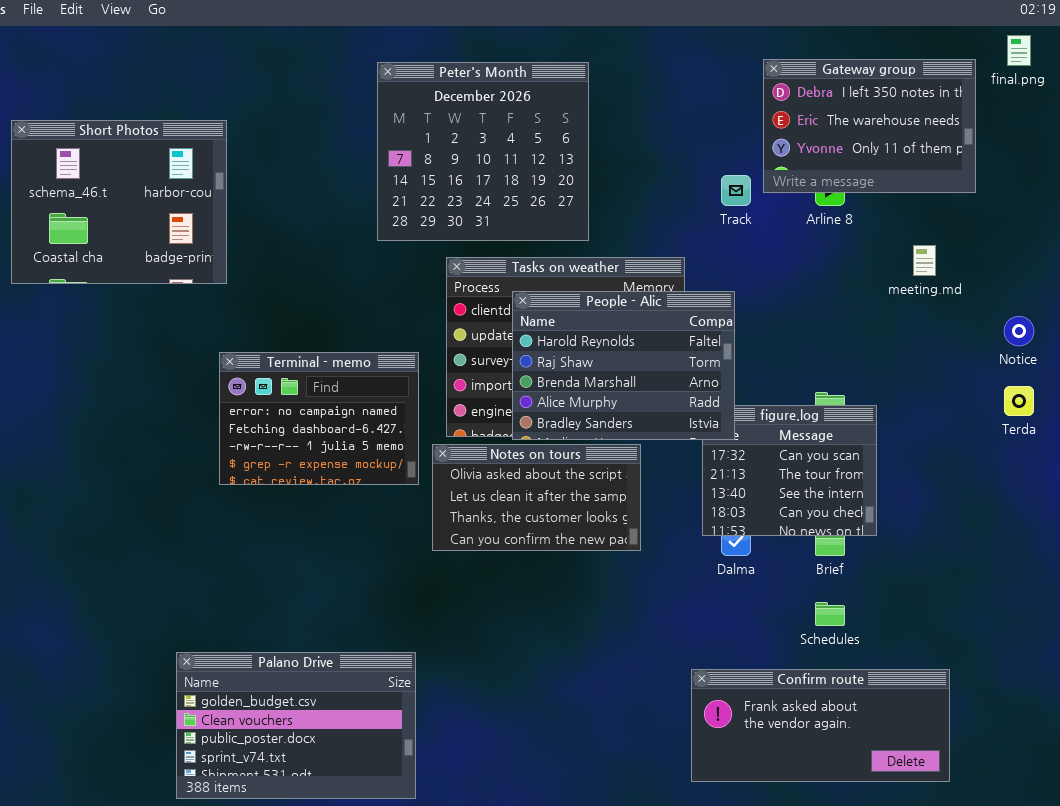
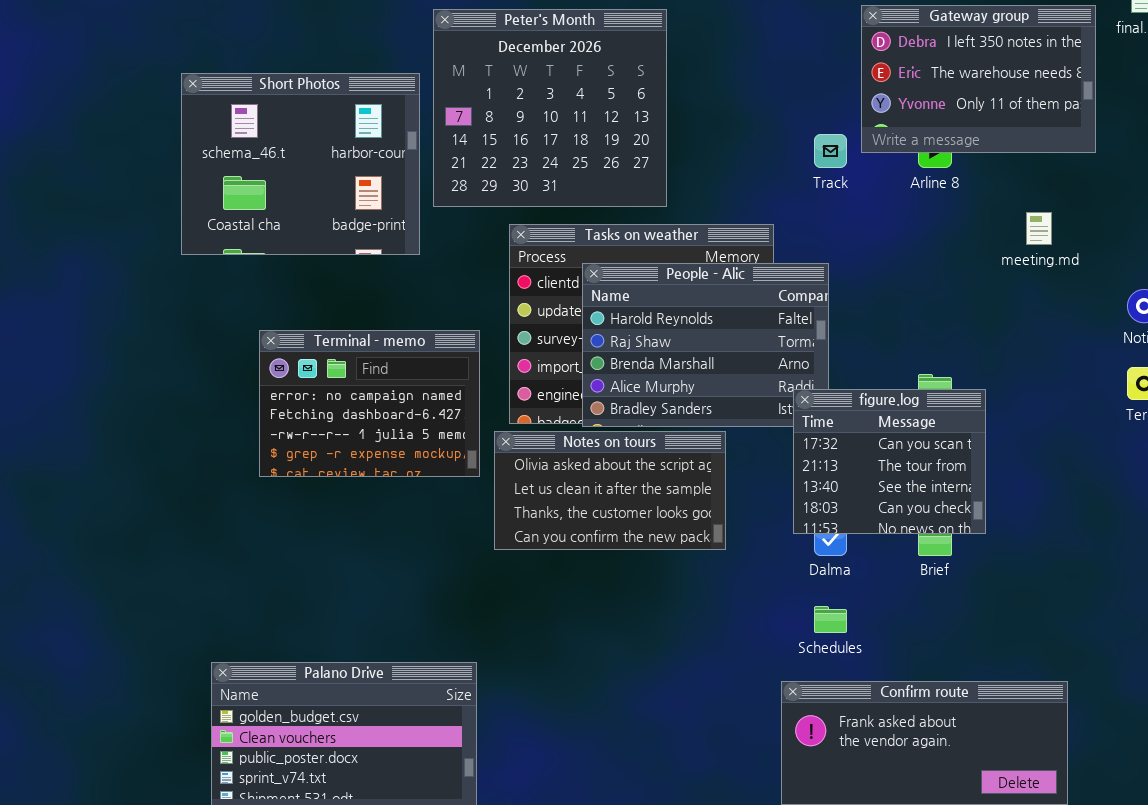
Short Photos: [11,120,227,284] -> [181,73,420,255], moved
figure.log: [702,405,877,536] -> [793,389,986,534], raised
Schedules: [815,602,845,626] -> [814,606,847,633], moved

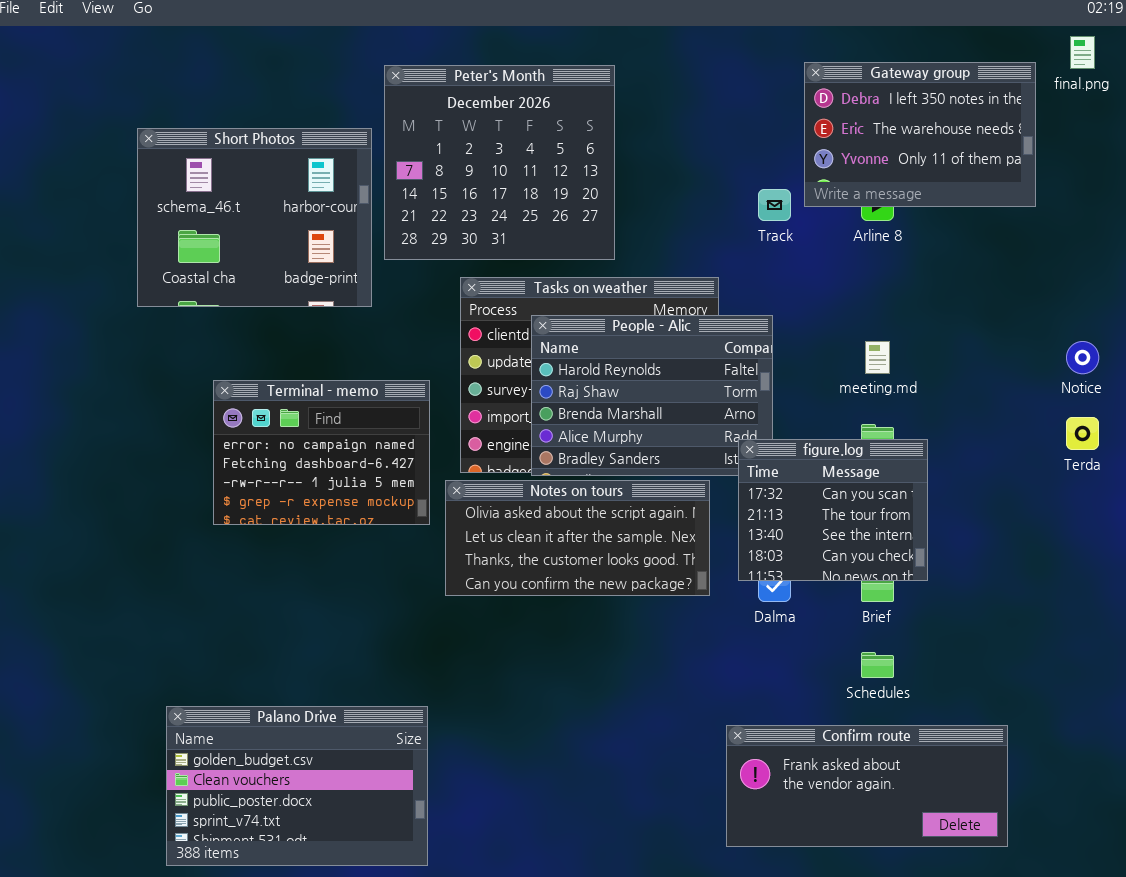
meeting.md: [1026,212,1052,245] -> [865,341,890,374], moved
Notes on tours: [494,431,726,550] -> [445,480,710,596], resized
Schedules: [814,606,847,633] -> [861,652,894,678], moved

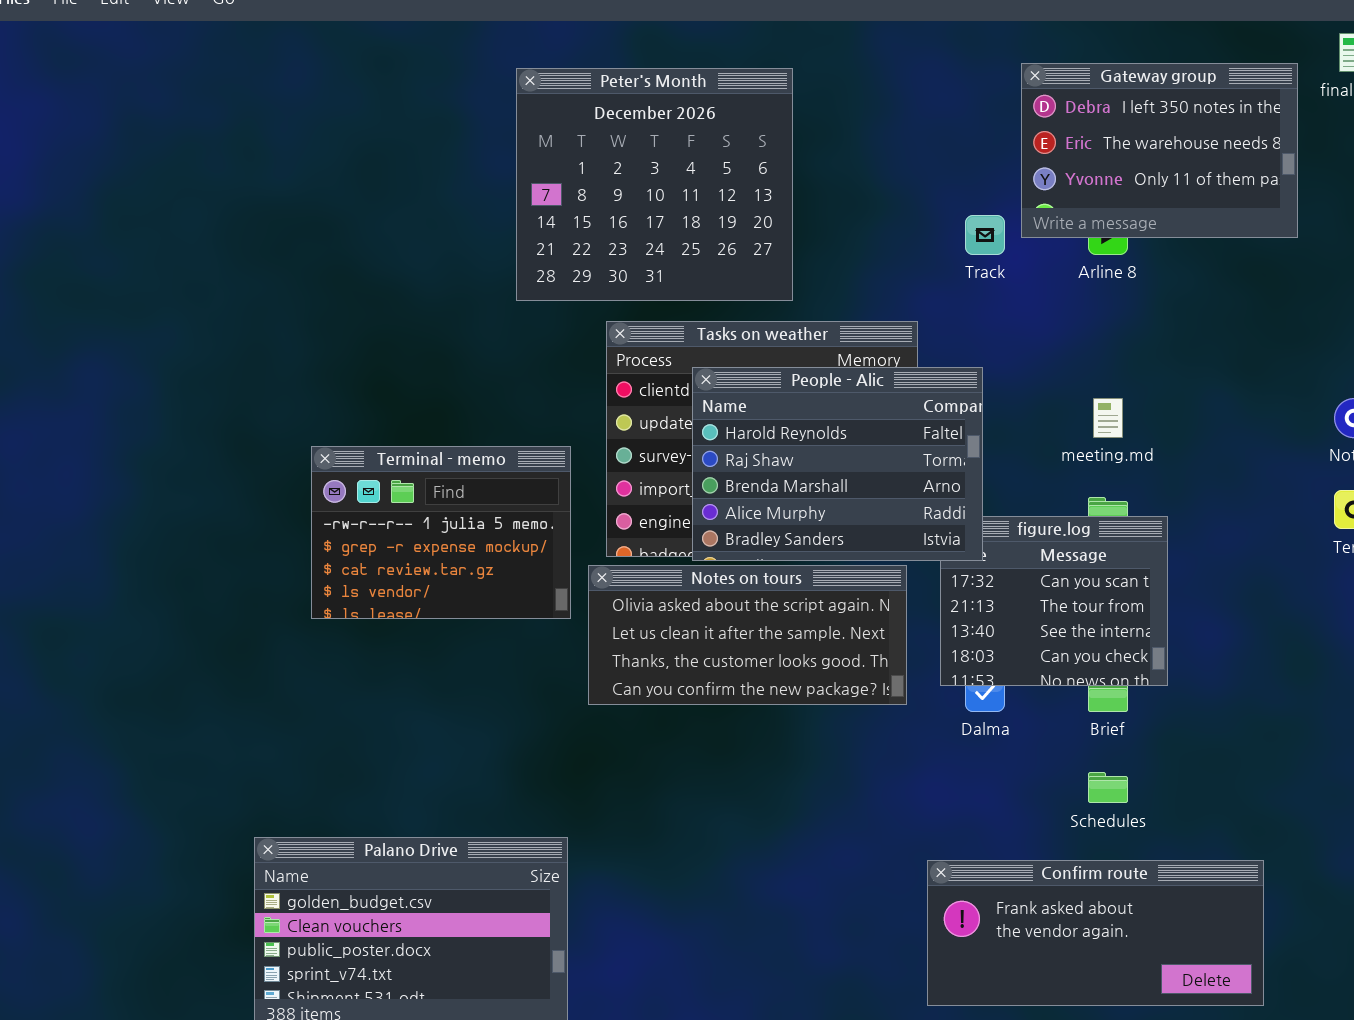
Short Photos: [137,128,372,307] -> none, closed
People - Alic: [531,315,773,476] -> [692,367,983,561], raised
Terminal - memo: [213,380,430,525] -> [311,446,571,619], scrolled down 2 rows

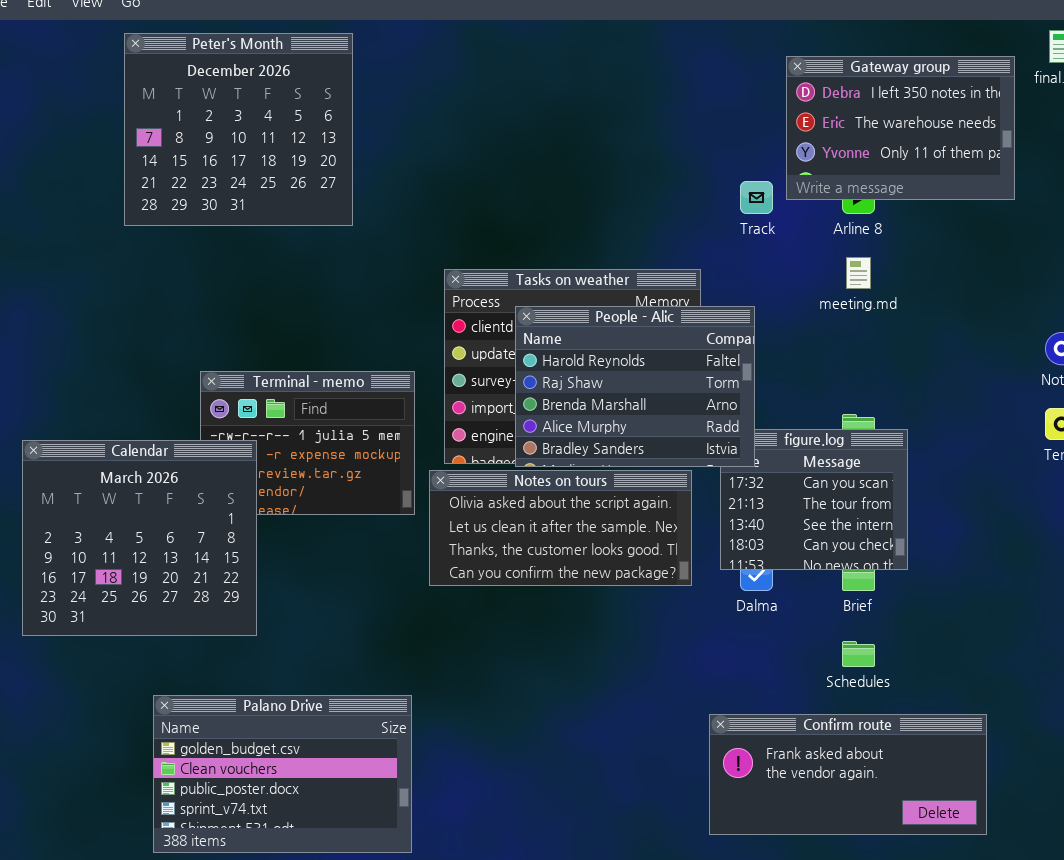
Peter's Month: [516,68,793,301] -> [124,33,353,226], moved
meeting.md: [1093,398,1123,438] -> [846,257,871,289], moved
Calendar: none -> [22,440,257,636], opened

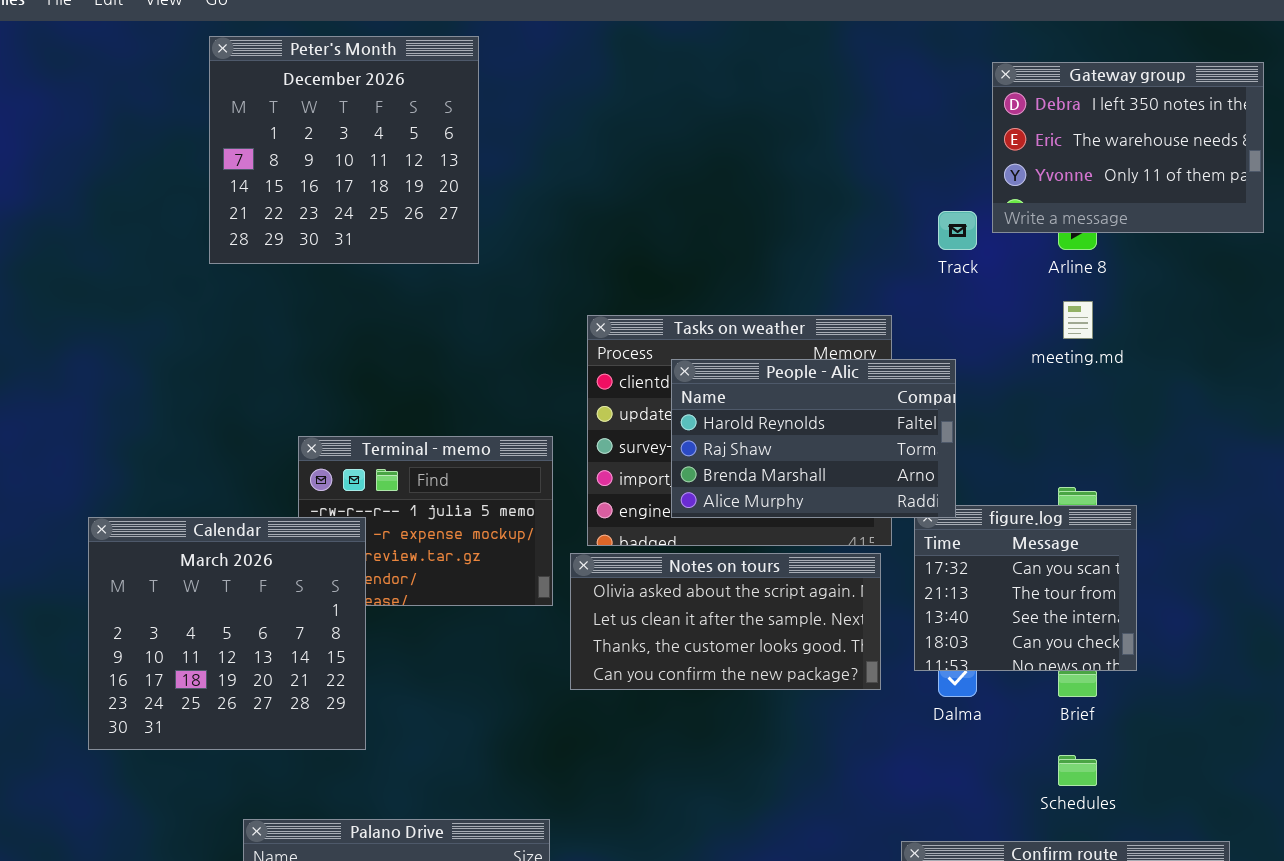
People - Alic: [515,306,755,467] -> [671,359,956,518], resized

